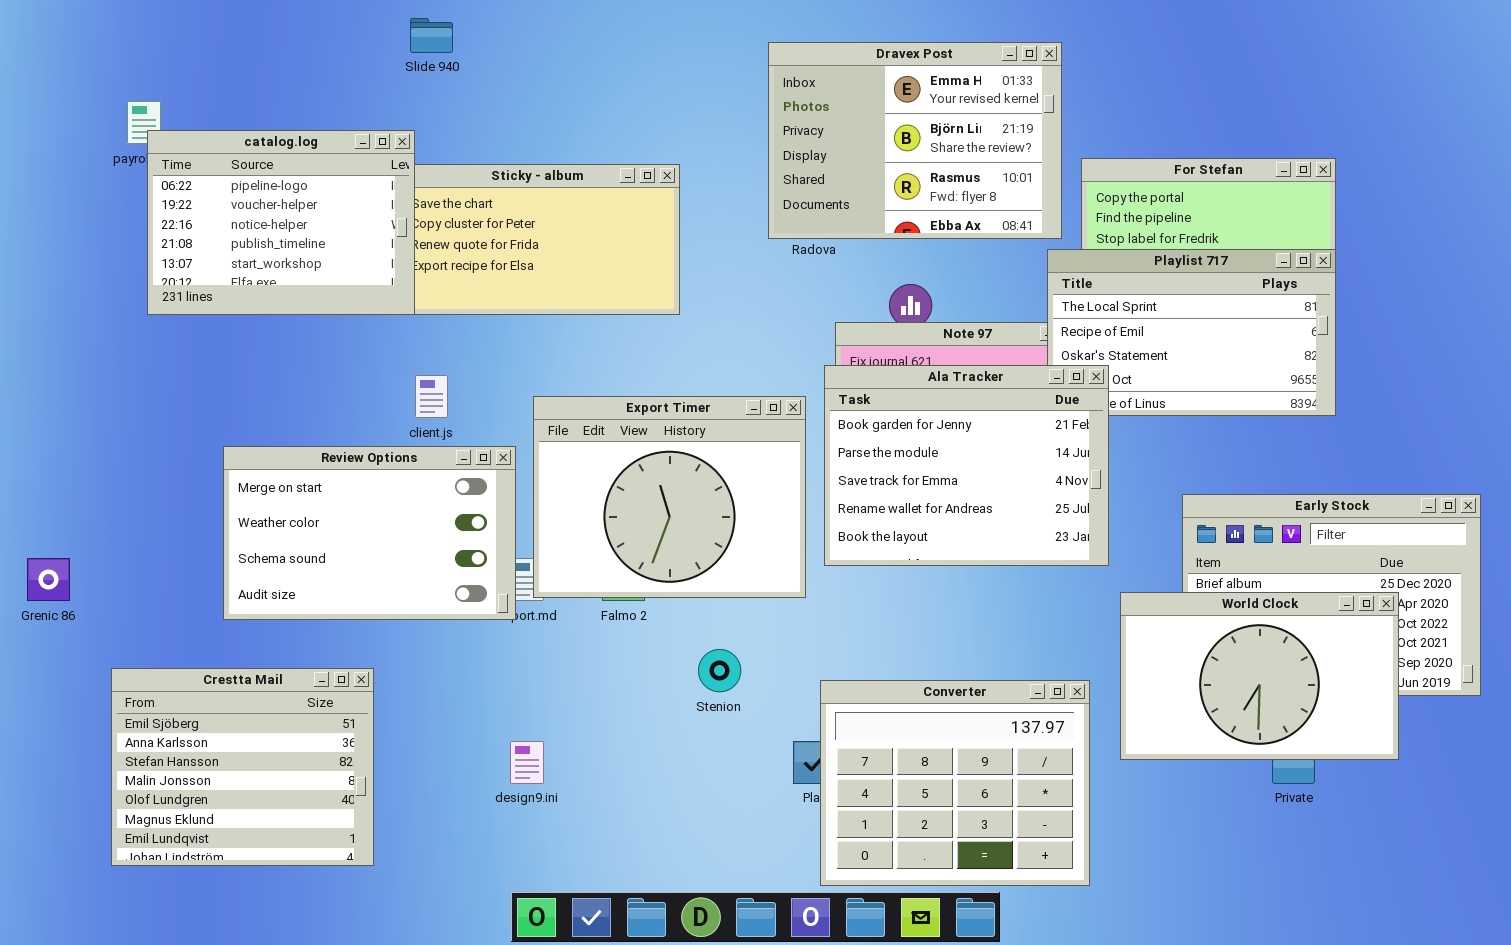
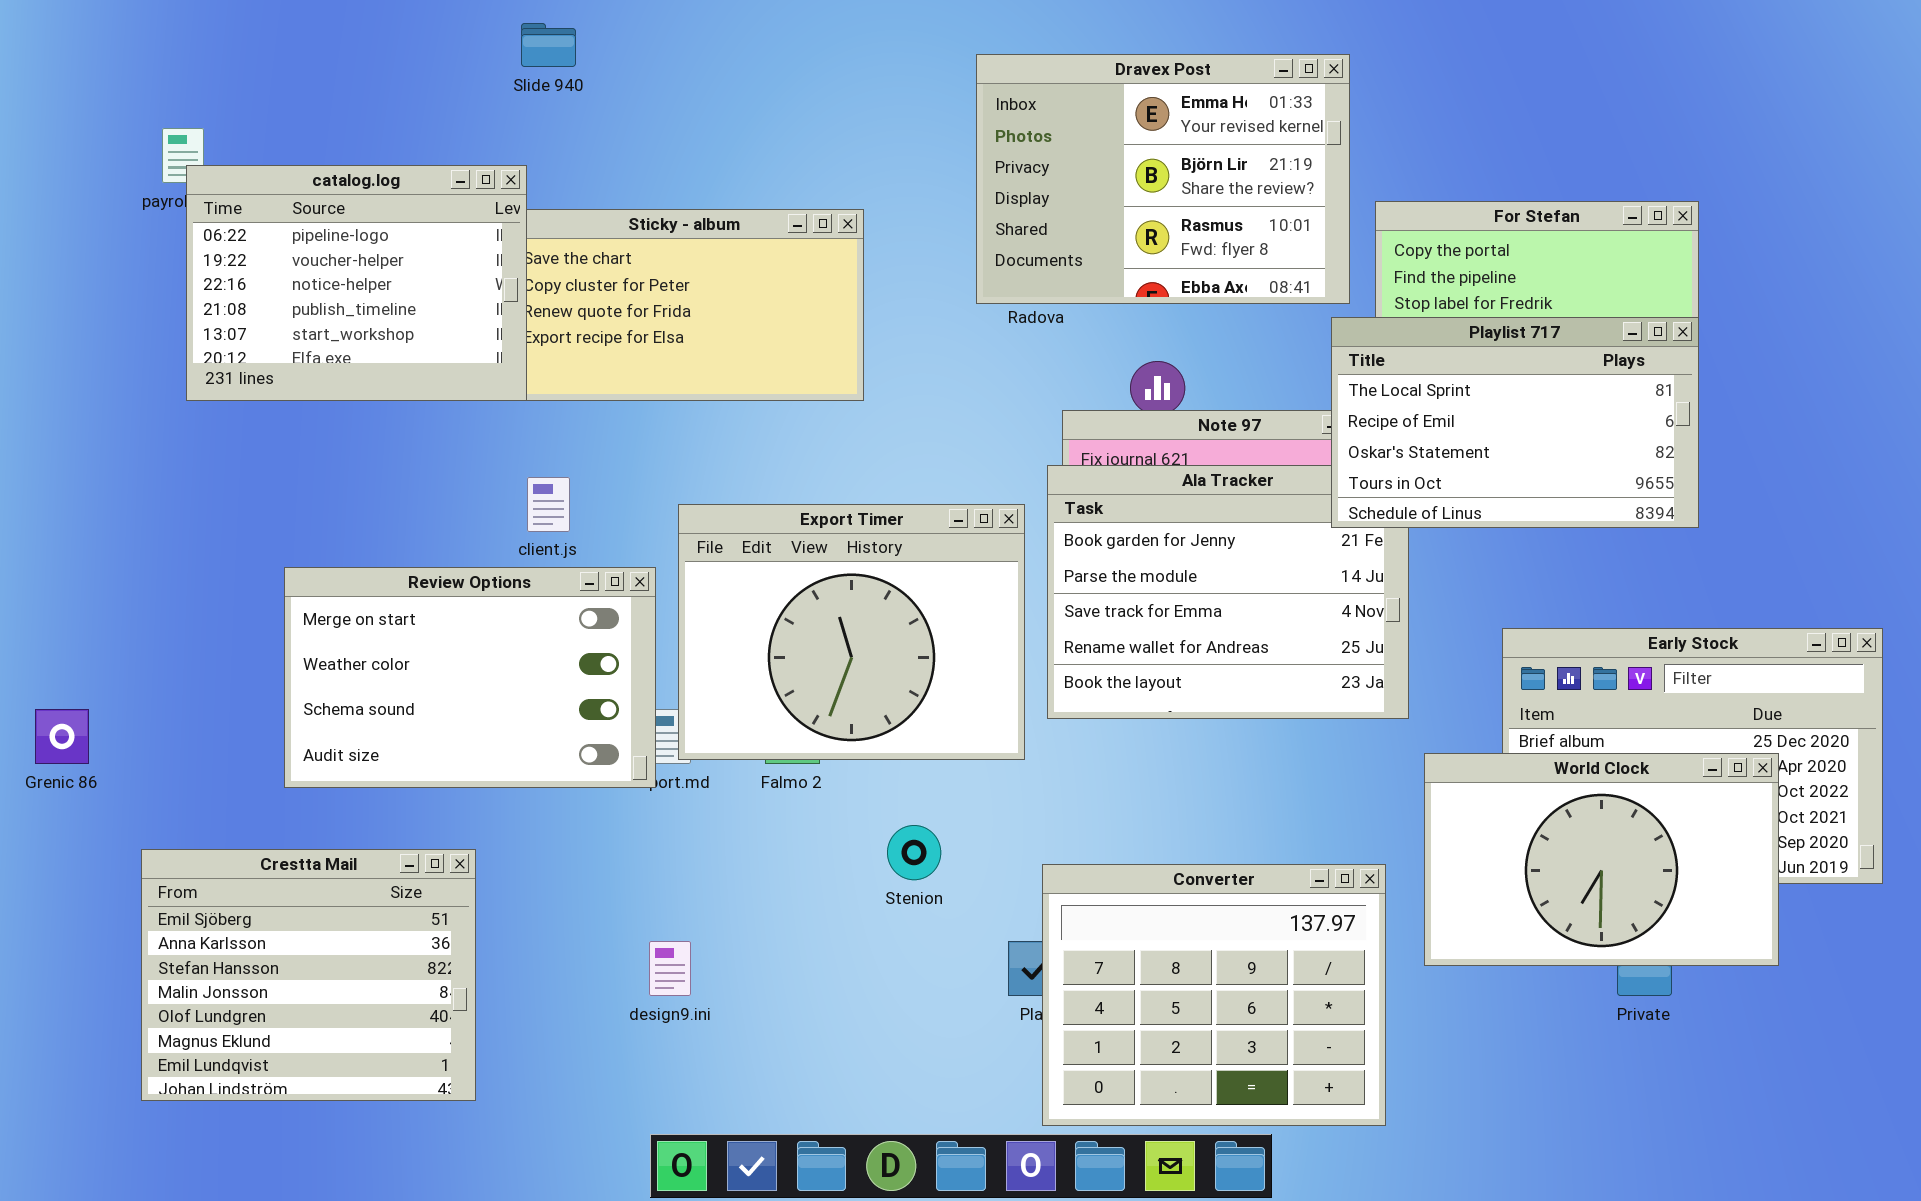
Playlist 717: [1047,249,1336,416] -> [1331,317,1699,528], raised

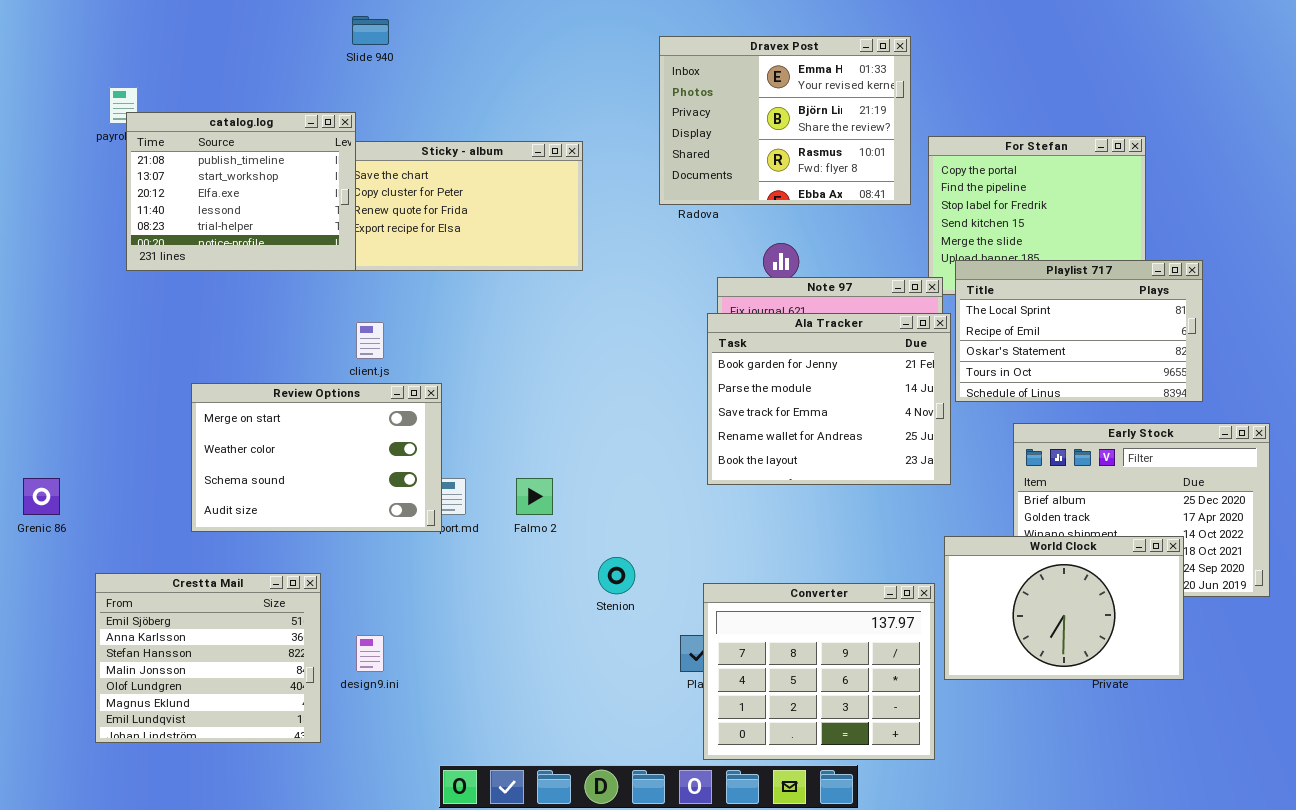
catalog.log: [186,165,527,401] -> [126,112,356,271], scrolled down 3 rows
Playlist 717: [1331,317,1699,528] -> [955,260,1203,402], moved
Export Timer: [678,504,1025,760] -> none, closed
World Clock: [1424,753,1779,966] -> [944,536,1184,680], moved
design9.ini: [649,941,691,996] -> [356,635,384,672], moved

